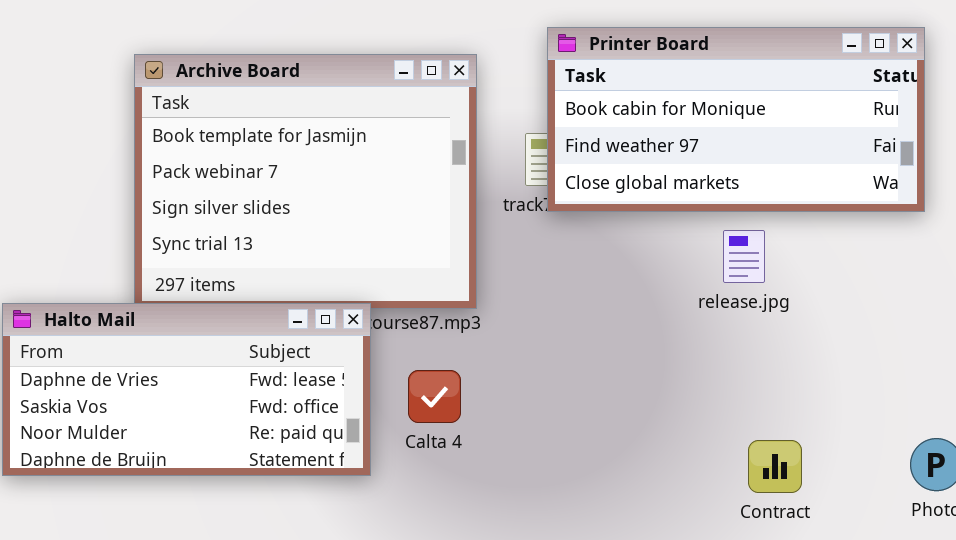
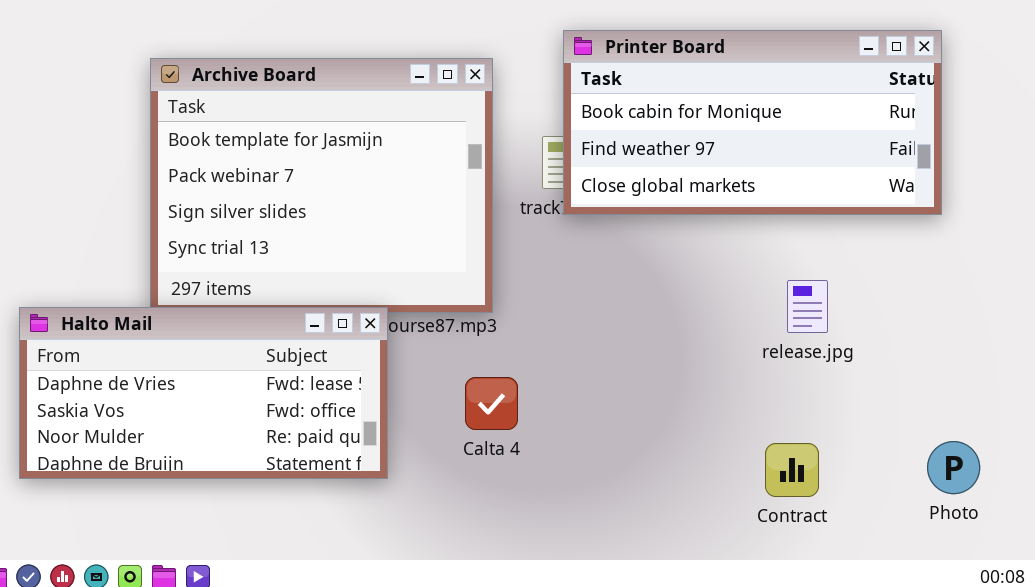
release.jpg: [723,230,765,283] -> [787,280,828,333], moved
Calta 4: [408,370,461,423] -> [465,377,518,430], moved

